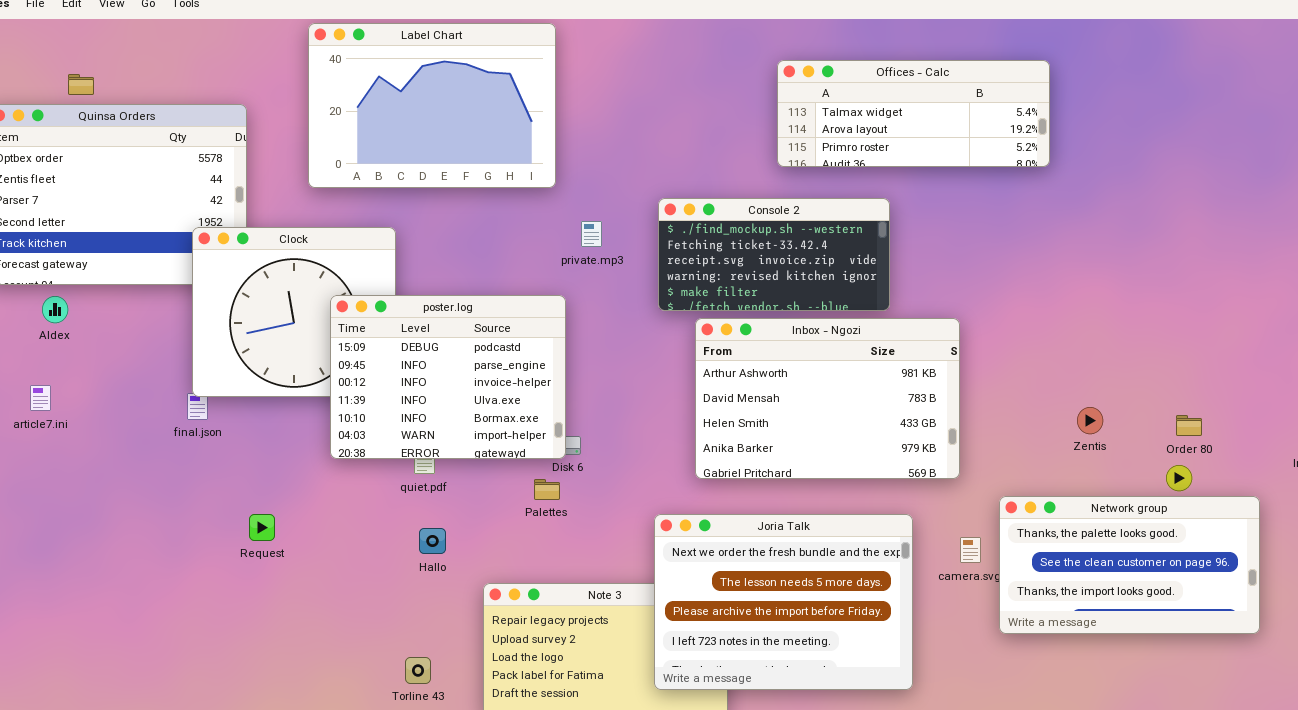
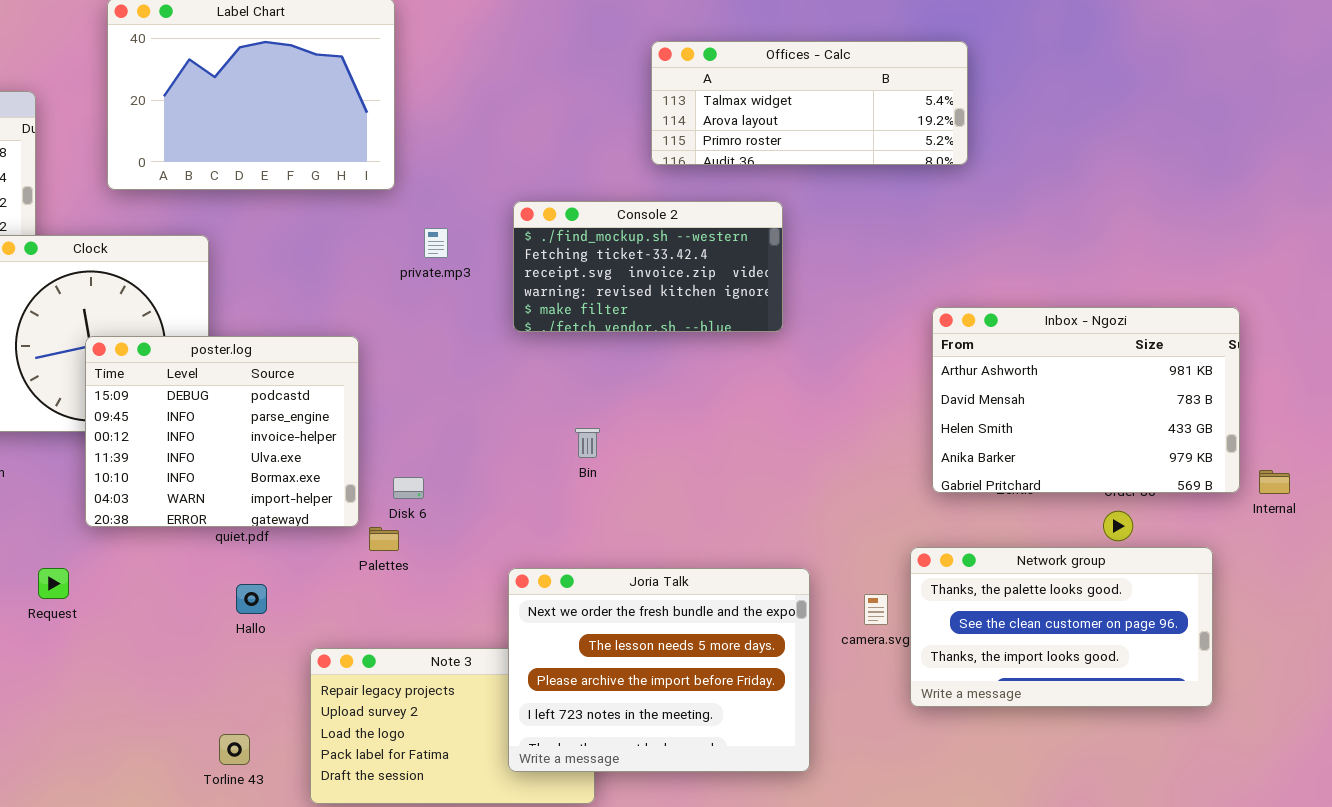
poster.log: [330,295,566,459] -> [85,336,359,527], moved
Inbox - Ngozi: [695,318,960,479] -> [932,307,1240,493], moved

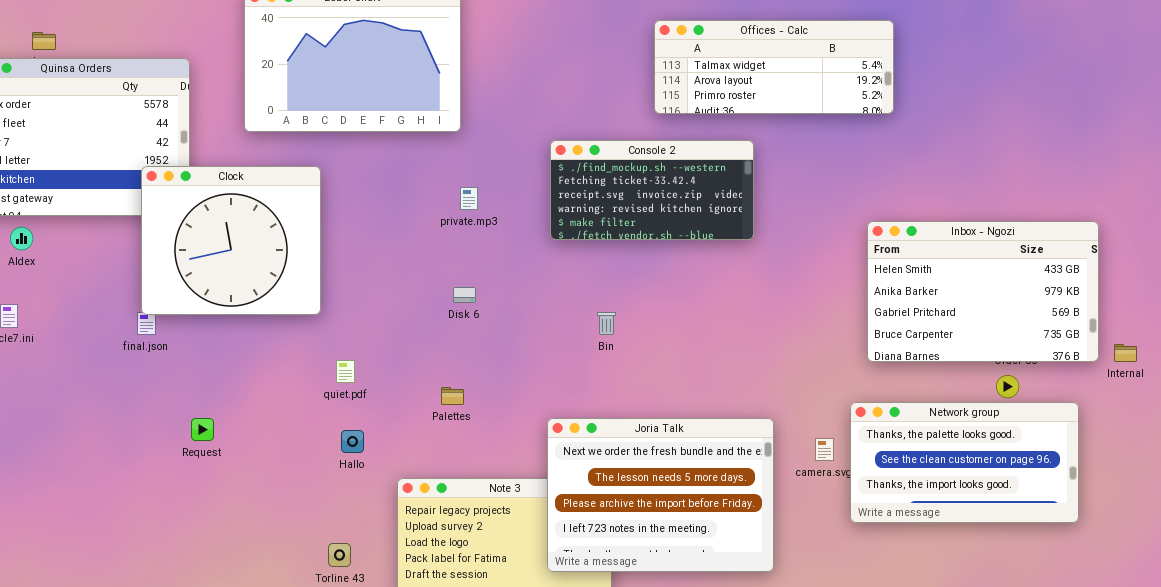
private.mp3: [424,228,448,258] -> [460,187,478,210], moved
Inbox - Ngozi: [932,307,1240,493] -> [867,221,1099,362], scrolled down 2 rows
poster.log: [85,336,359,527] -> none, closed
Disk 6: [393,477,424,499] -> [453,287,476,303], moved

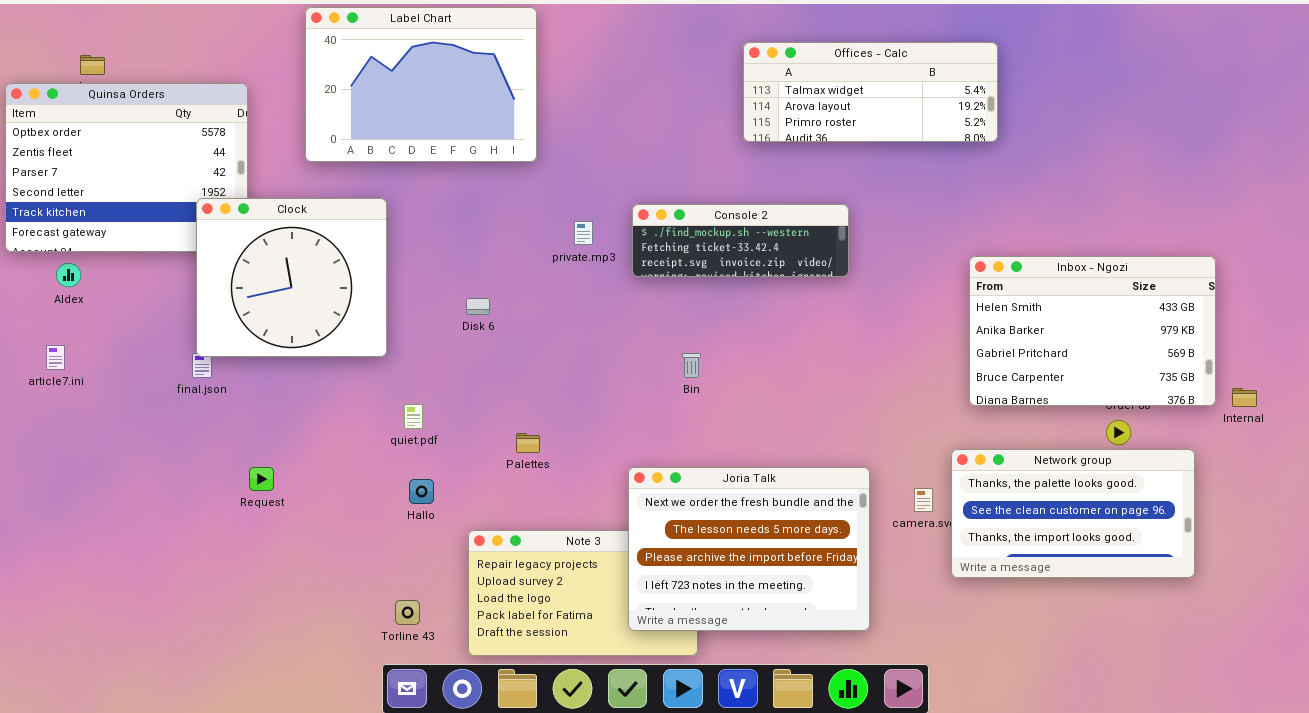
Console 2: [550,140,754,240] -> [632,204,849,277], resized
private.mp3: [460,187,478,210] -> [574,221,593,245], moved
Disk 6: [453,287,476,303] -> [466,298,490,315], moved

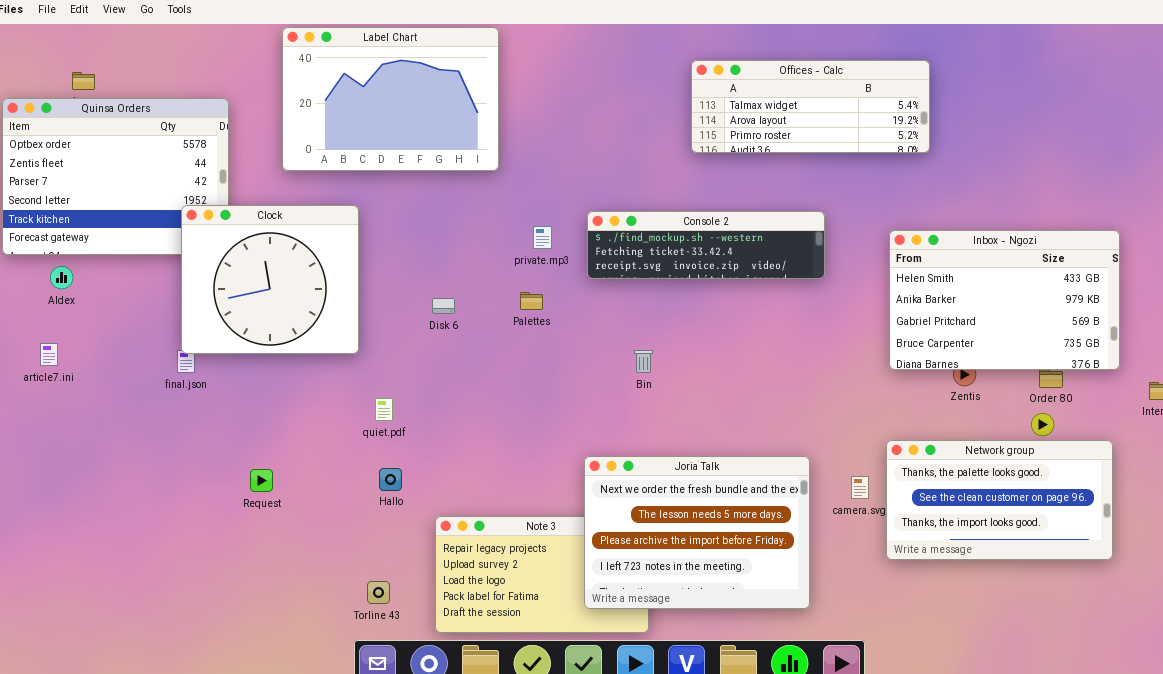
Console 2: [632,204,849,277] -> [587,211,825,279], resized
Inbox - Ngozi: [969,256,1216,406] -> [889,230,1120,370], moved
Palettes: [516,433,540,453] -> [520,292,543,310], moved
Request: [249,467,274,491] -> [250,469,273,492], moved

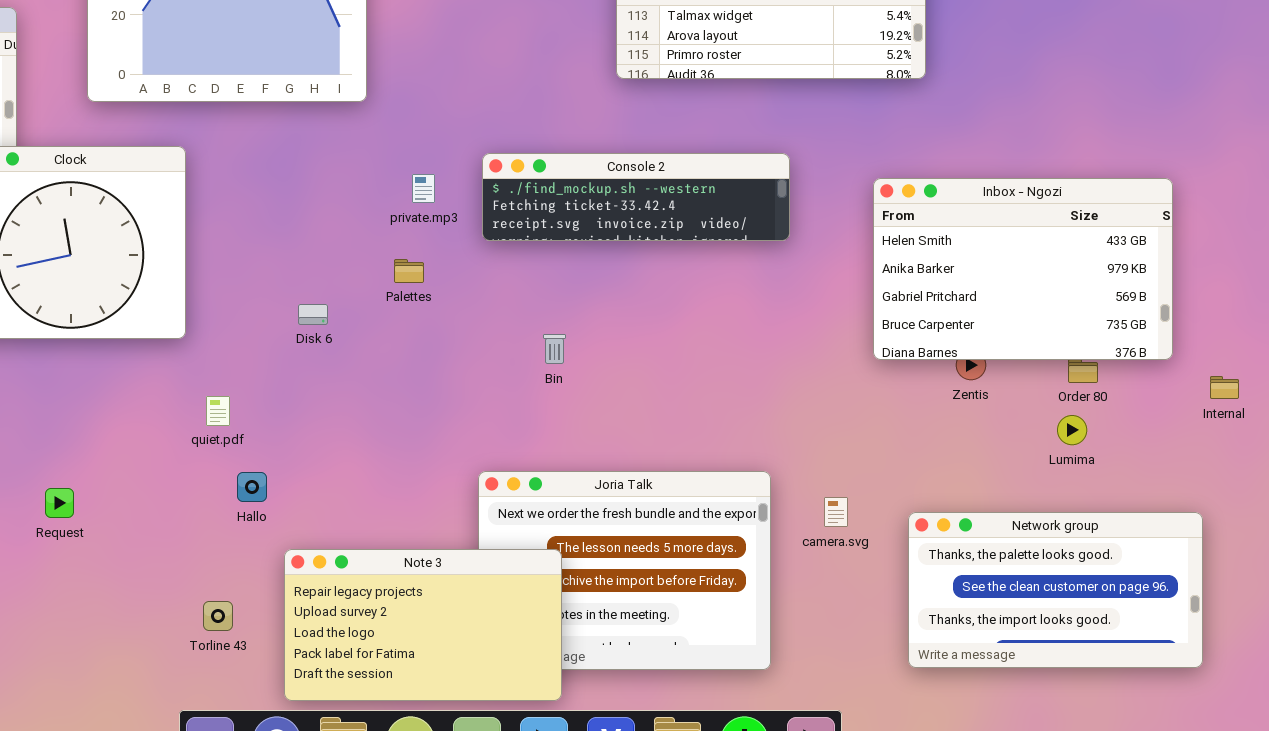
Disk 6: [432,298,455,314] -> [298,304,328,325], moved
Network group: [886,440,1113,560] -> [908,512,1203,668], moved
Hallo: [379,468,402,491] -> [237,472,267,502], moved
Note 3: [435,516,649,633] -> [284,549,562,701], raised
Torline 43: [367,581,390,604] -> [203,601,233,631], moved

